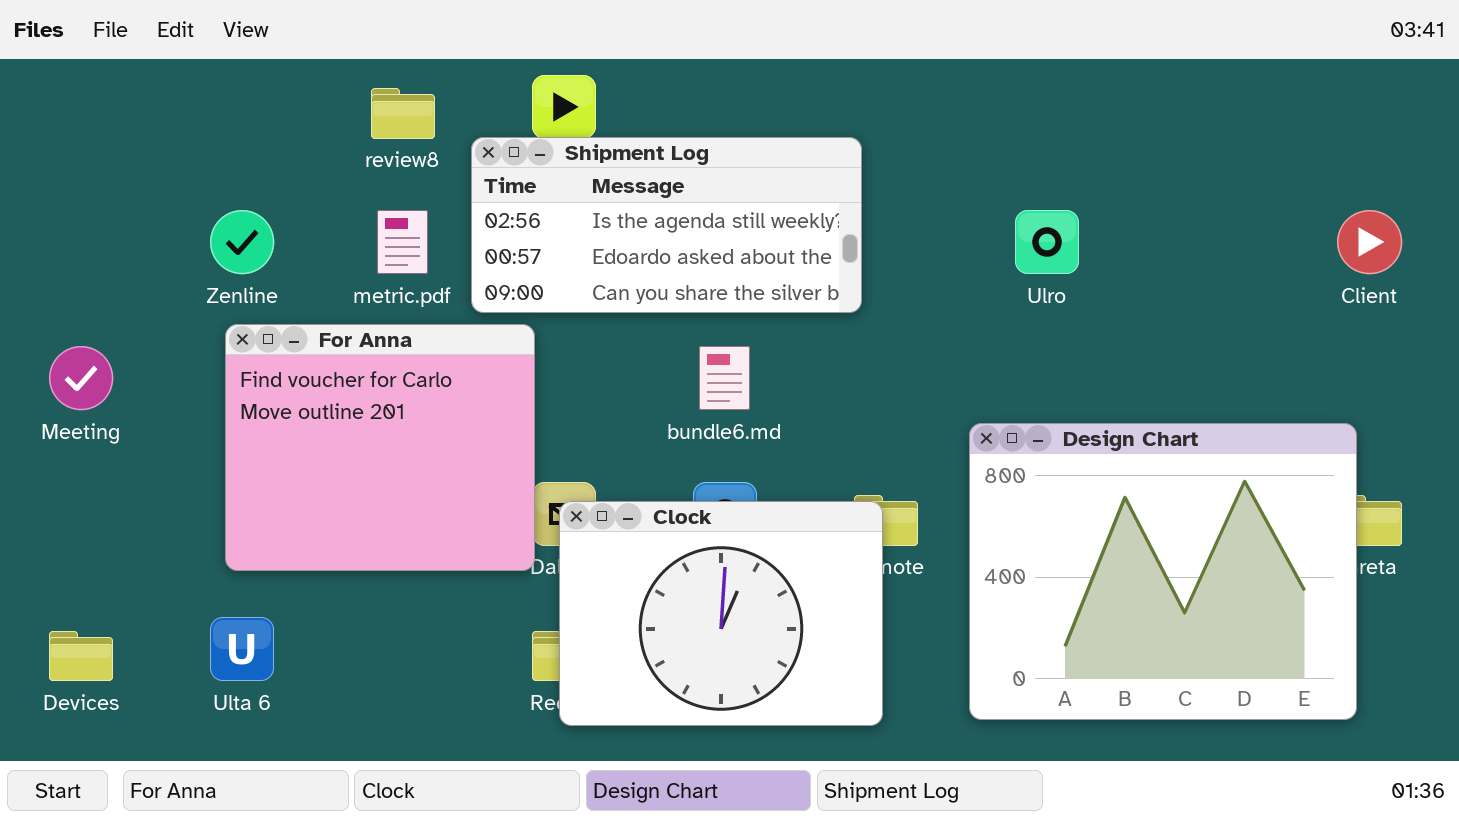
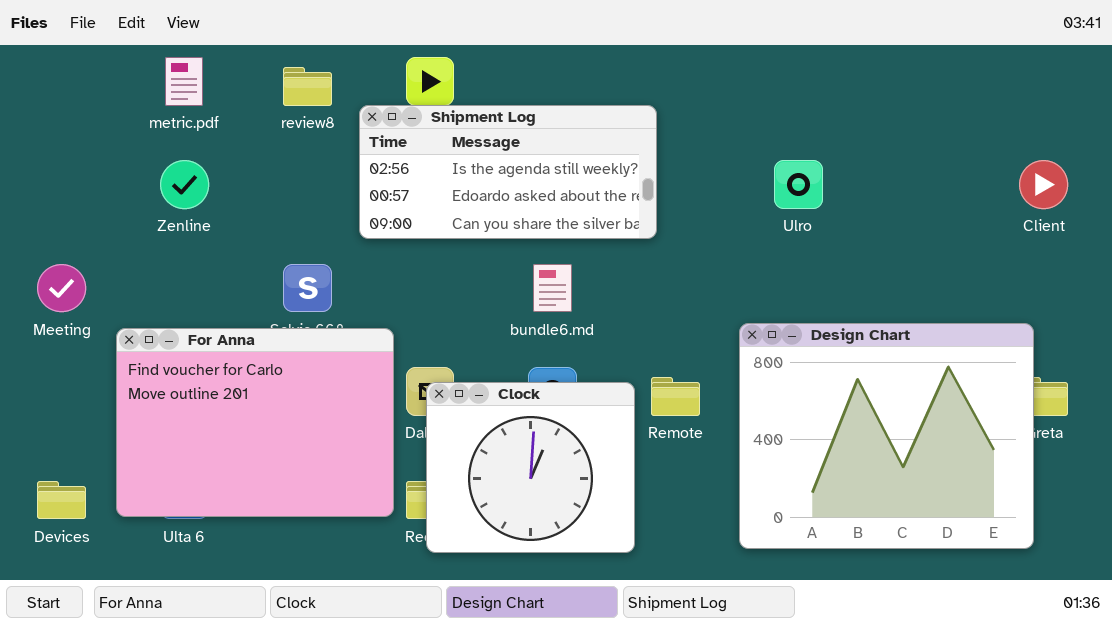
metric.pdf: [377,210,428,274] -> [165,57,203,106], moved
For Anna: [225,324,535,571] -> [116,328,394,517], moved, resized
Clock: [559,501,883,726] -> [426,382,635,553], resized

